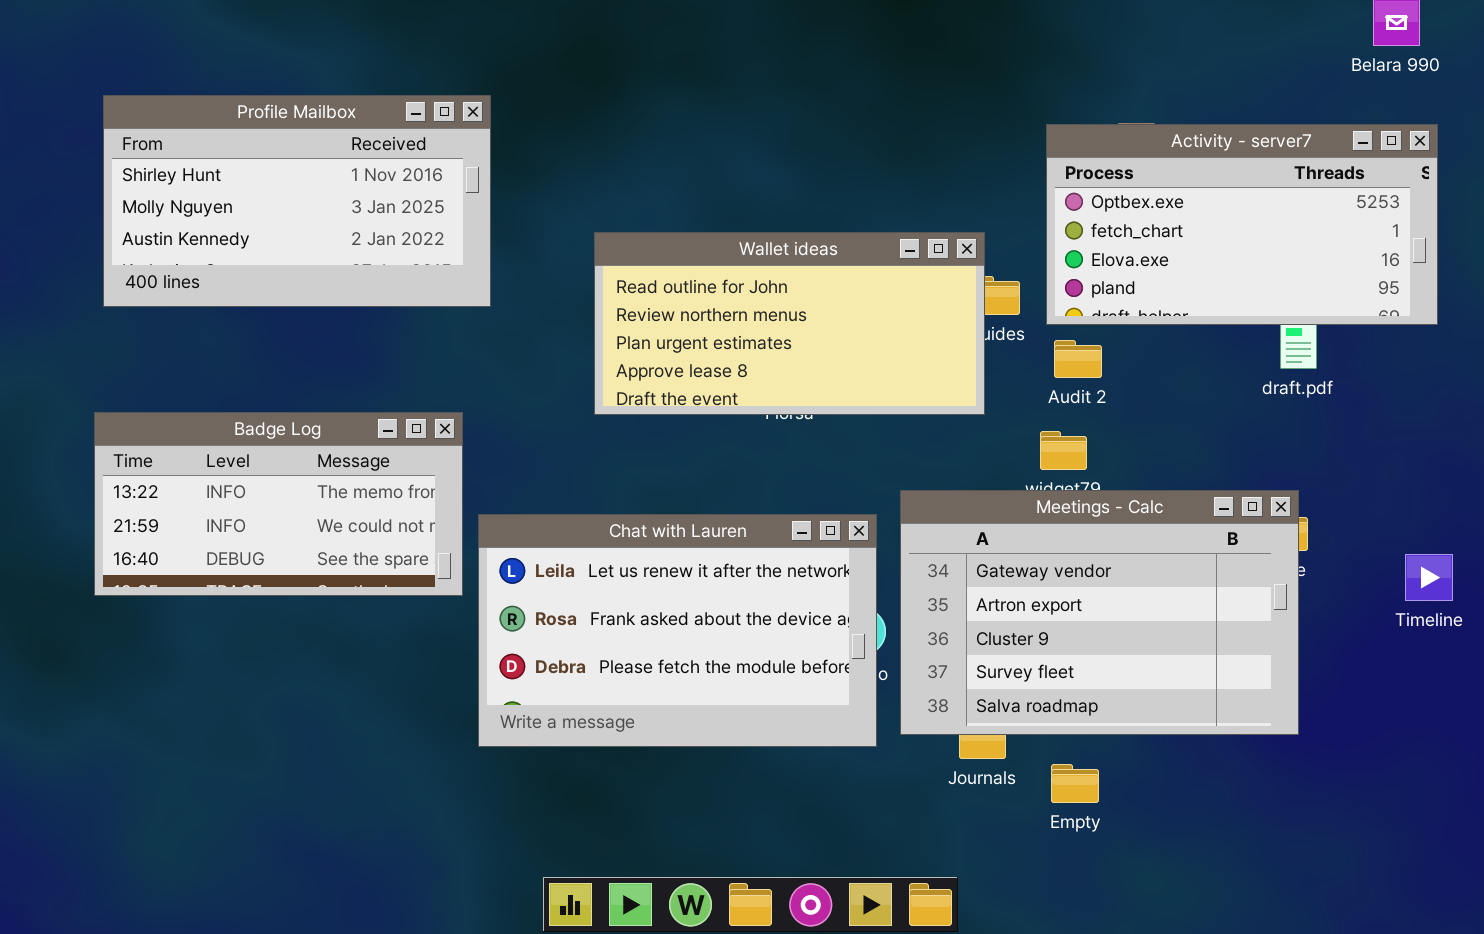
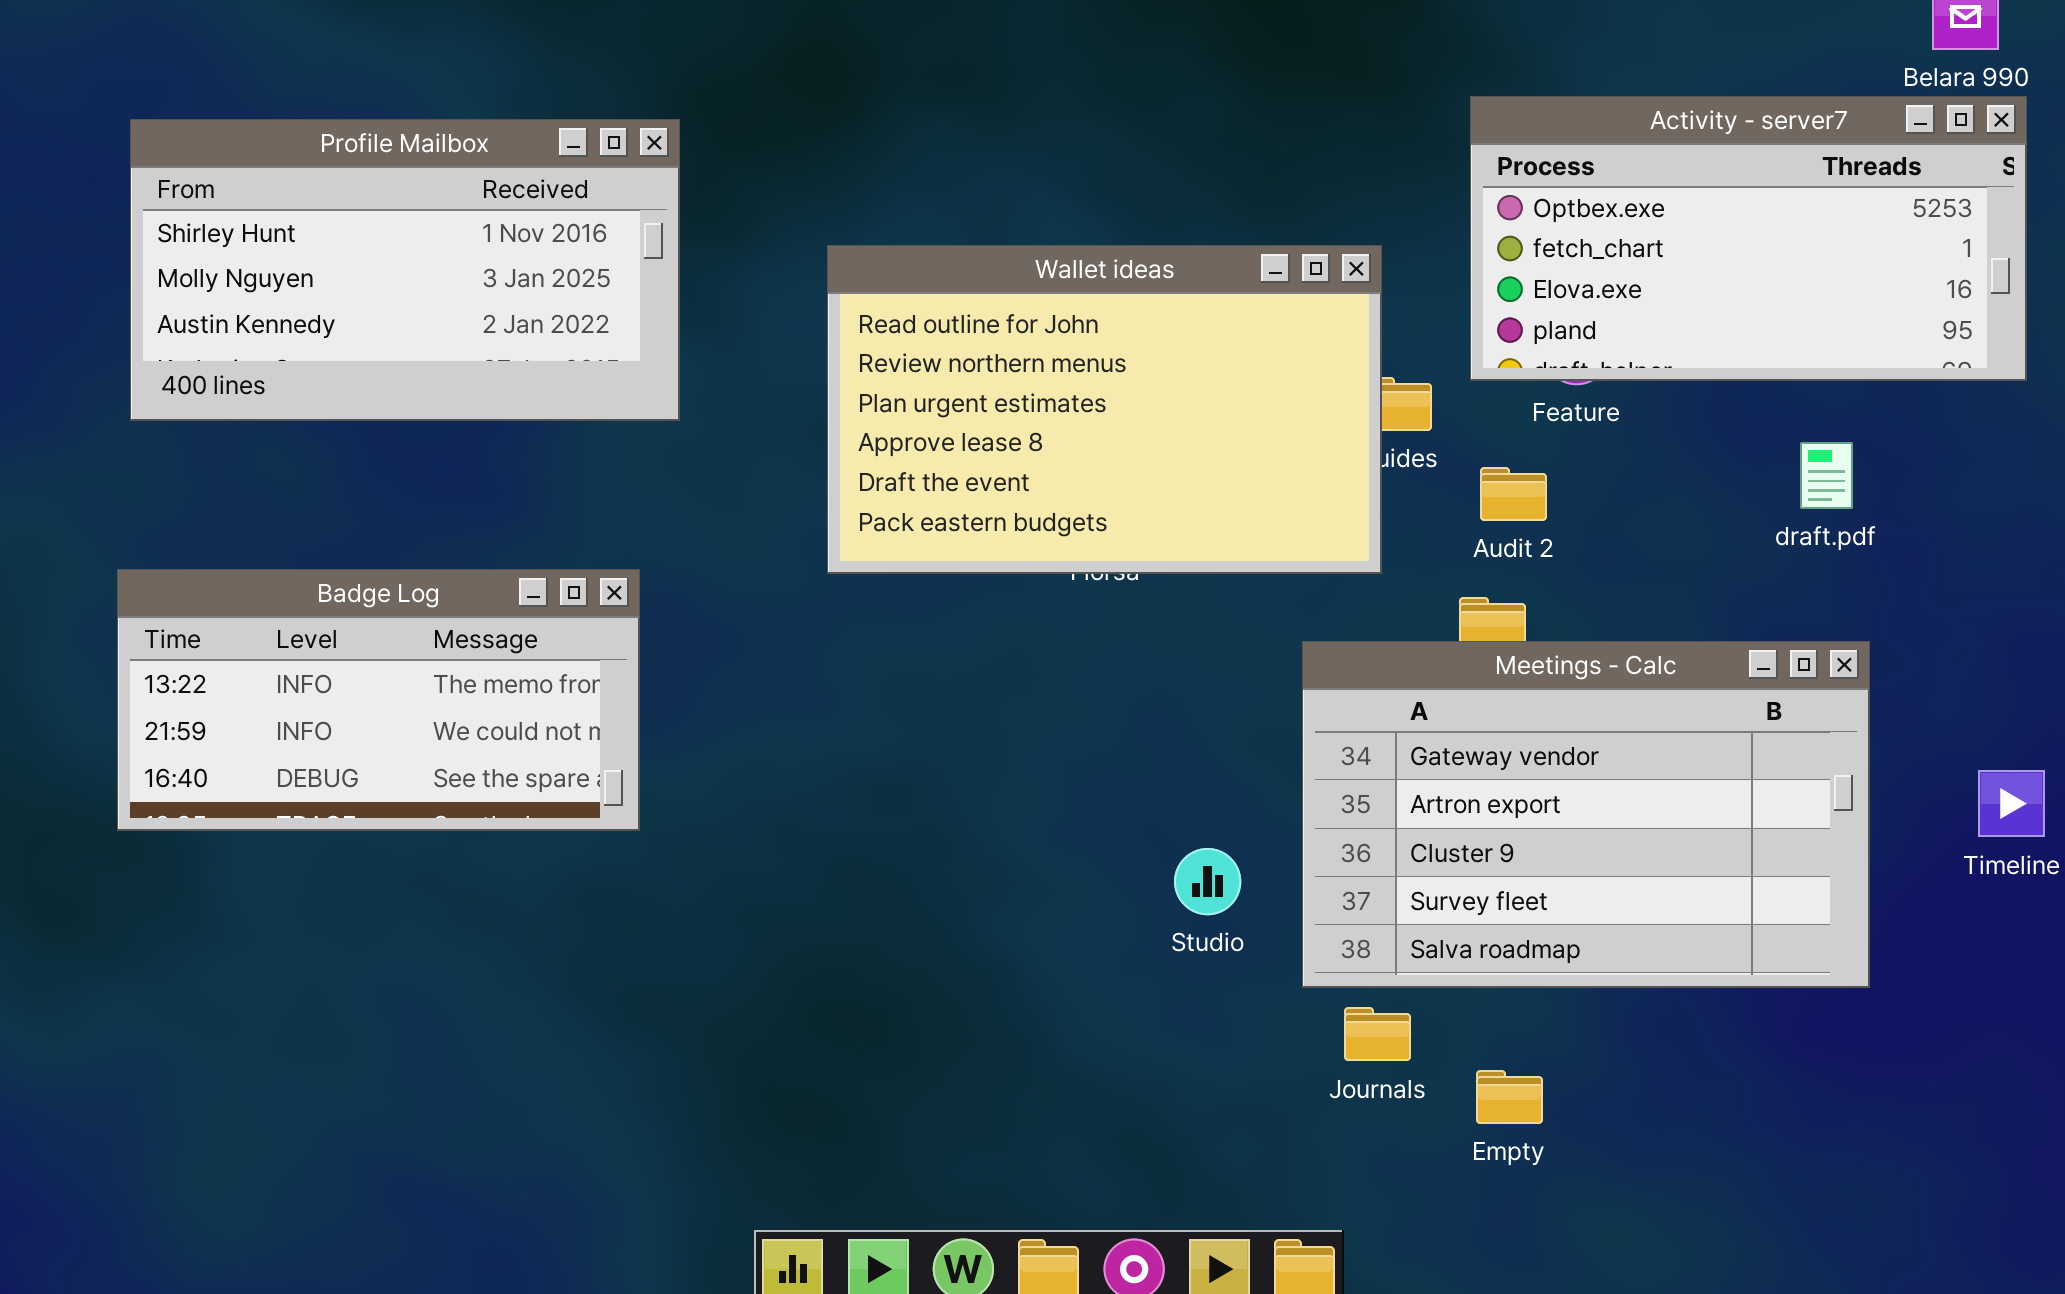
Activity - server7: [1046,124,1438,325] -> [1470,96,2027,381], moved
Wallet ideas: [594,232,985,415] -> [827,245,1382,574], resized
Meetings - Calc: [900,490,1299,735] -> [1302,641,1870,988], moved
Chat with Lauren: [478,514,877,747] -> none, closed

